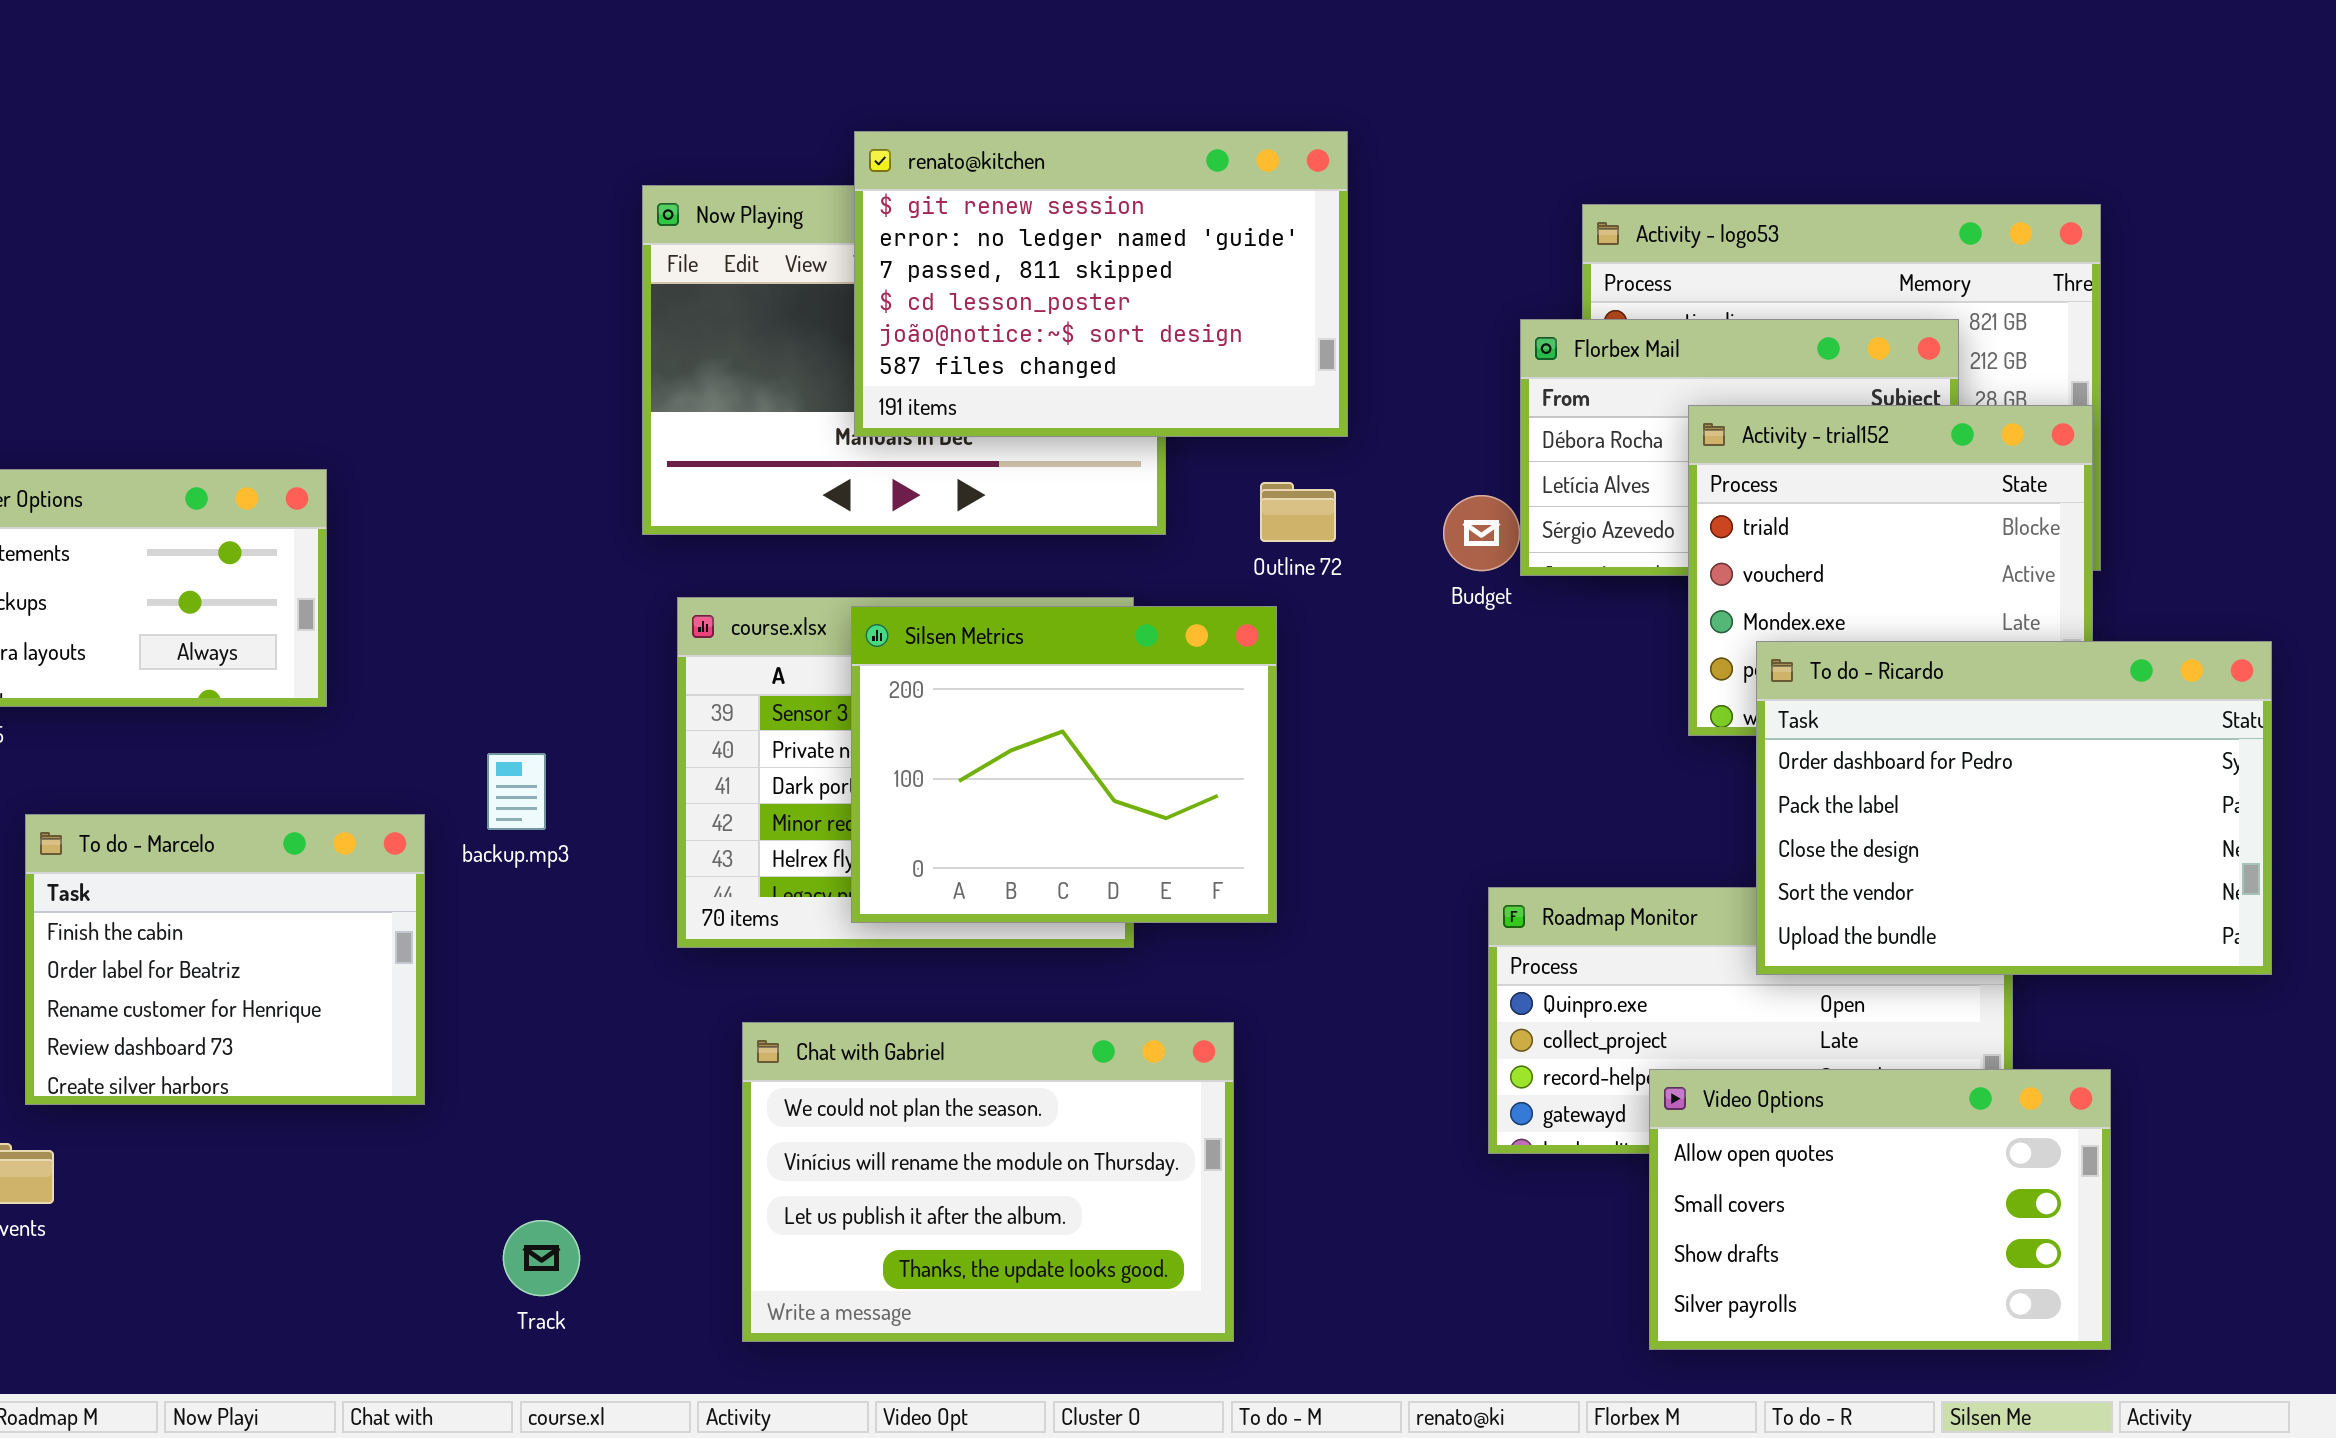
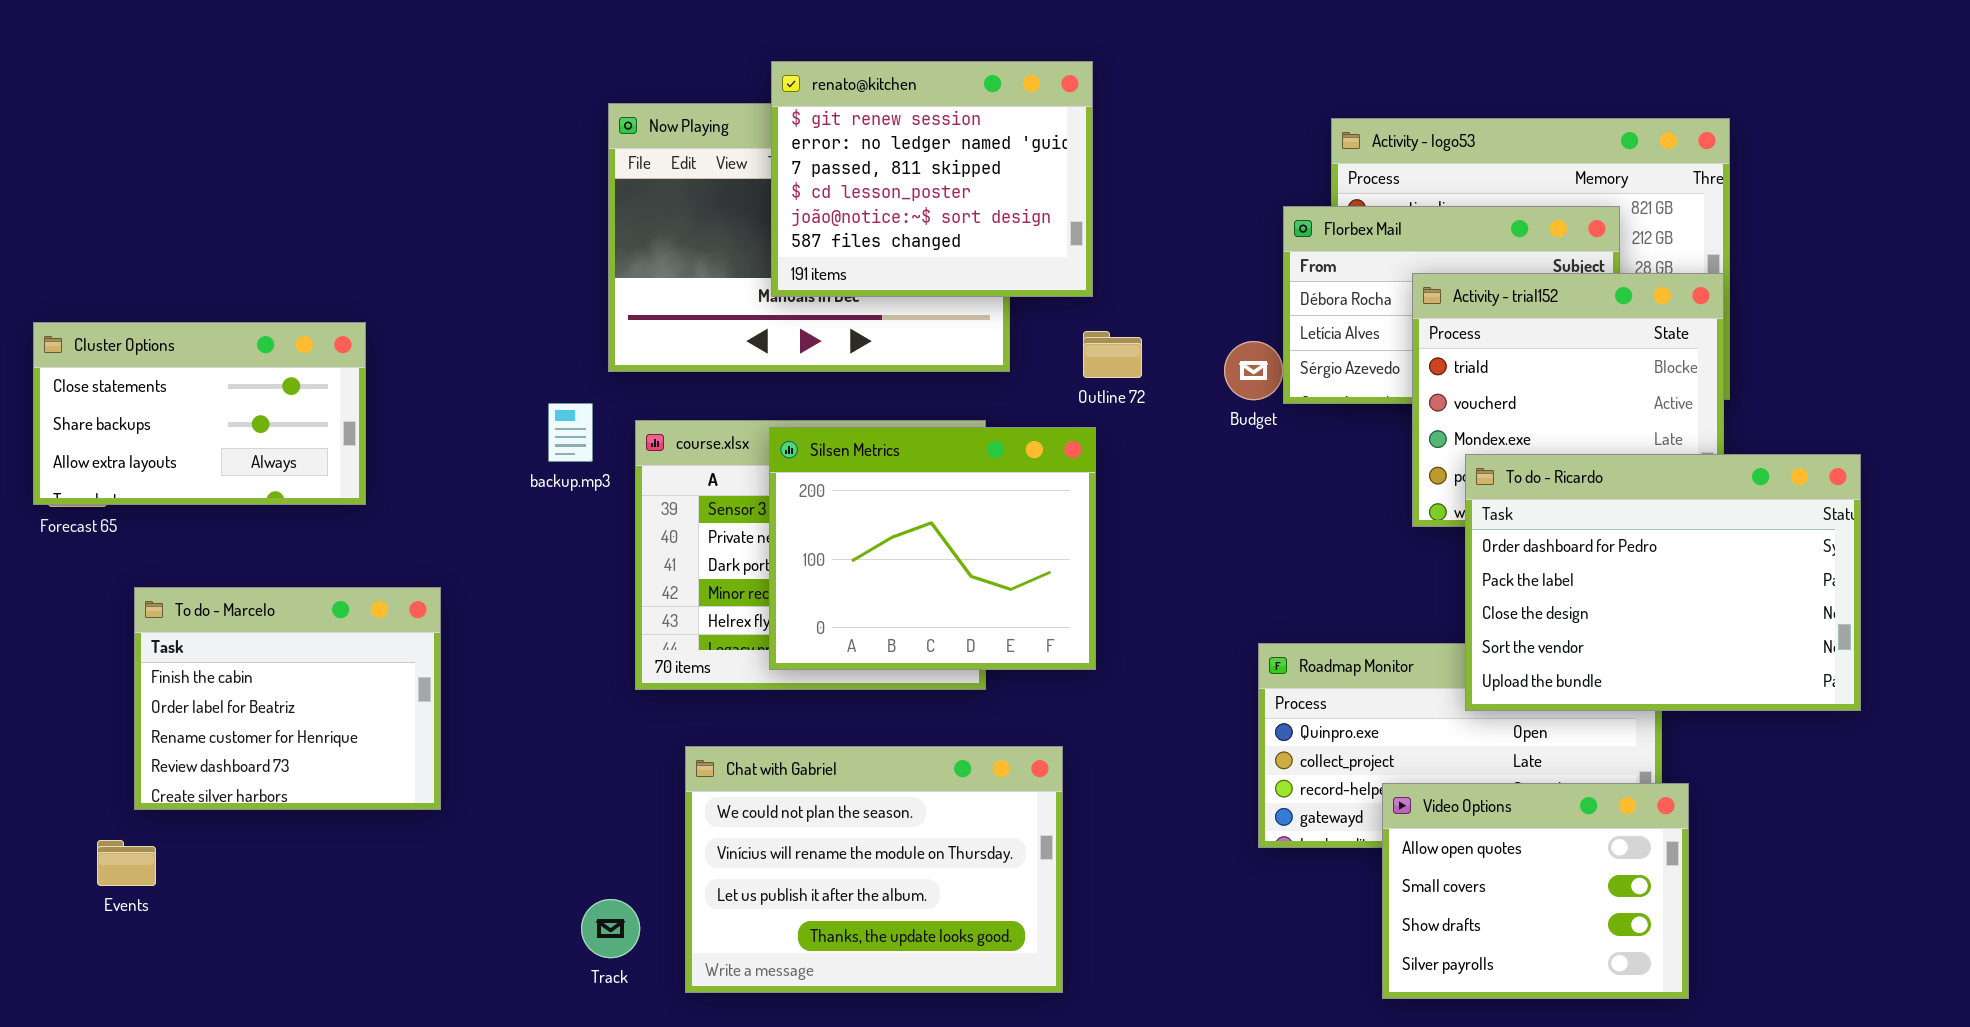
renato@kitchen: [854,131,1348,437] -> [771,61,1093,297], resized
backup.mp3: [487,753,546,830] -> [548,403,593,462], moved
Video Options: [1649,1069,2111,1350] -> [1382,783,1689,999], resized
Track: [503,1220,580,1296] -> [581,899,640,958], moved

